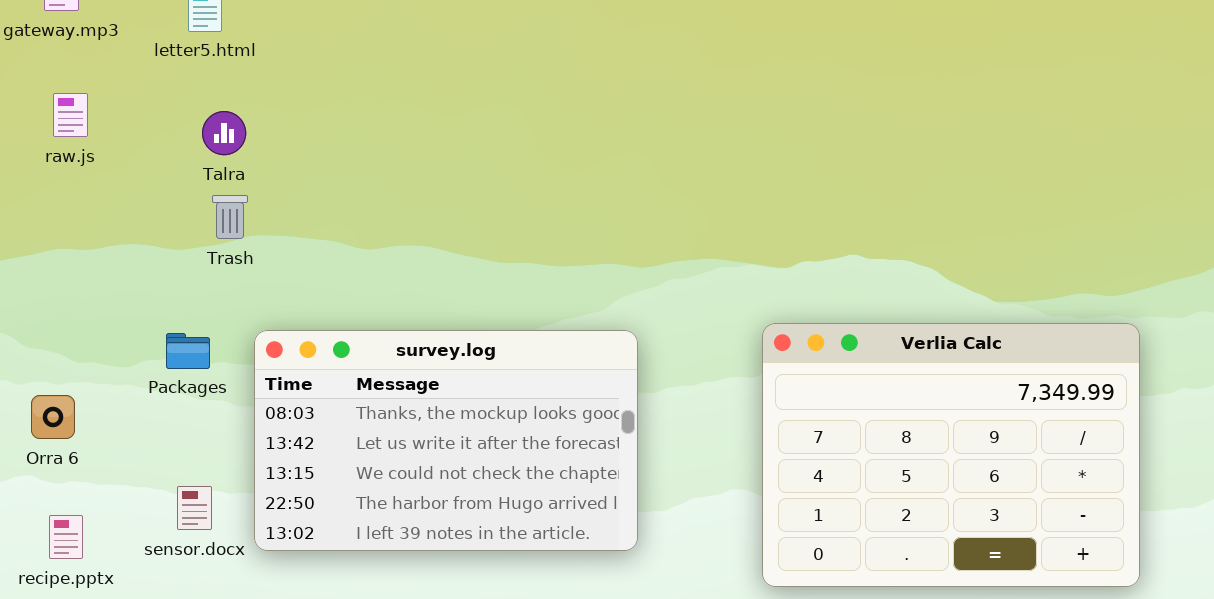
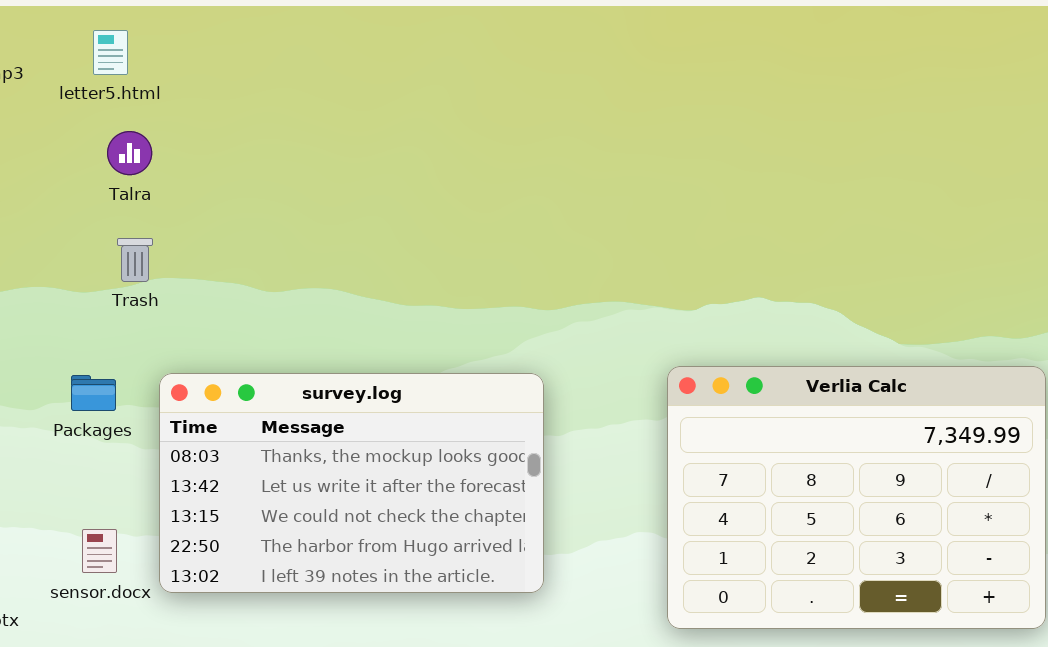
Talra: [202,111,246,155] -> [107,131,152,175], moved

